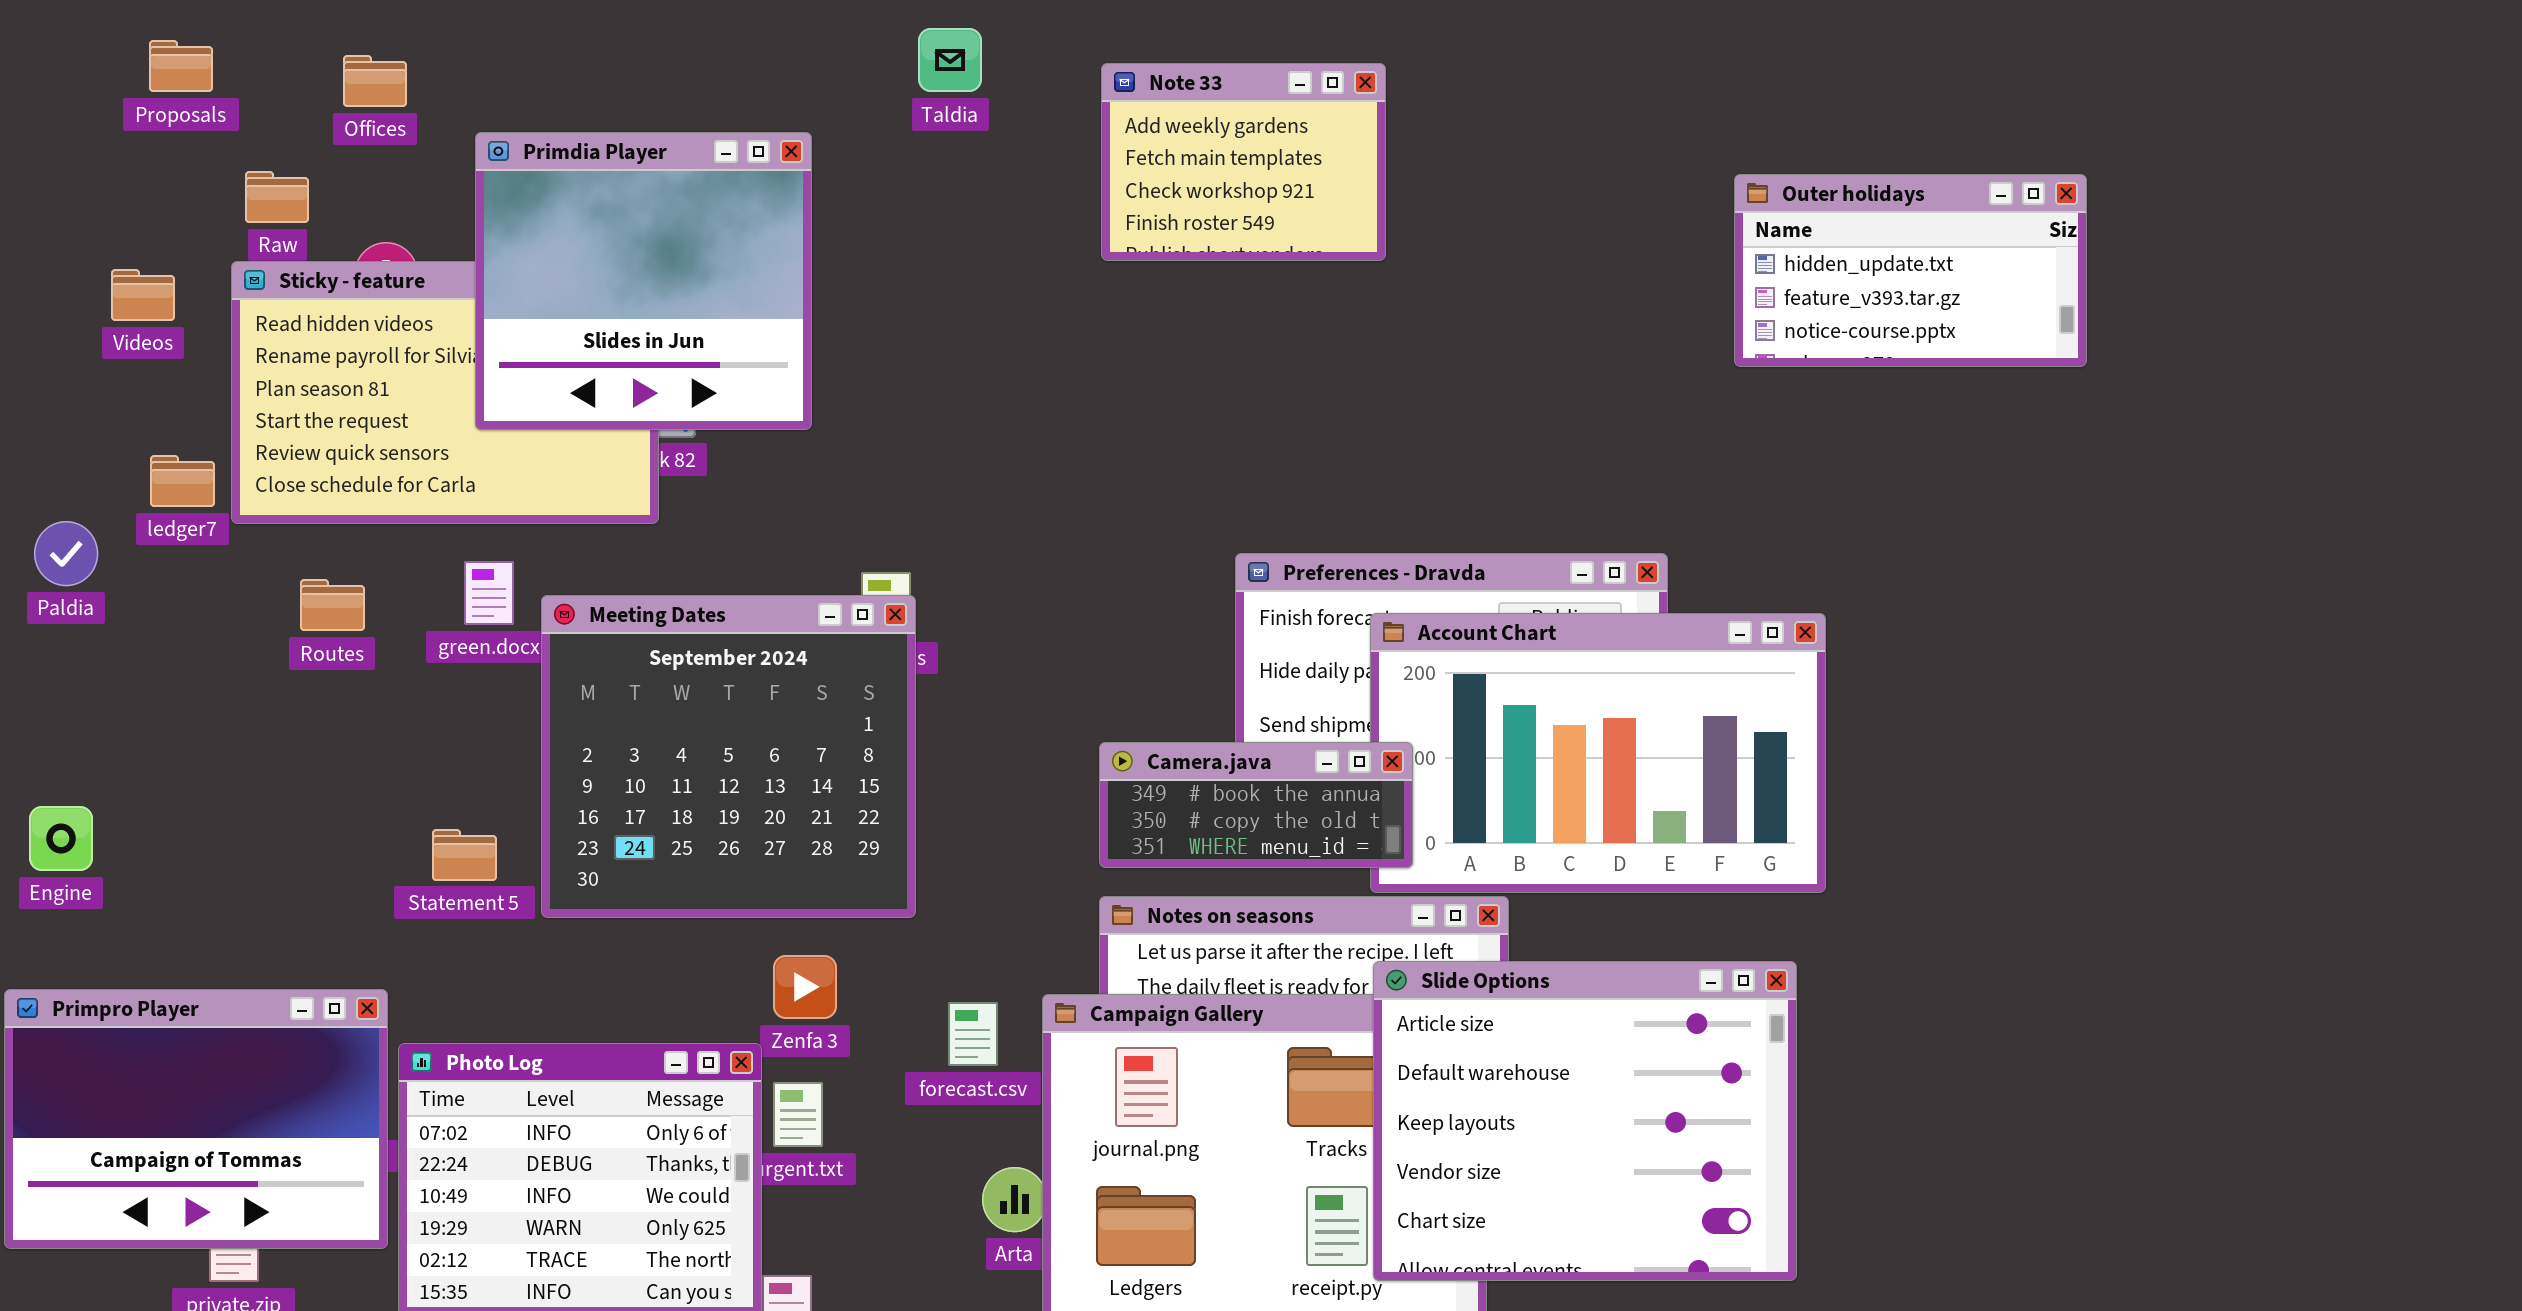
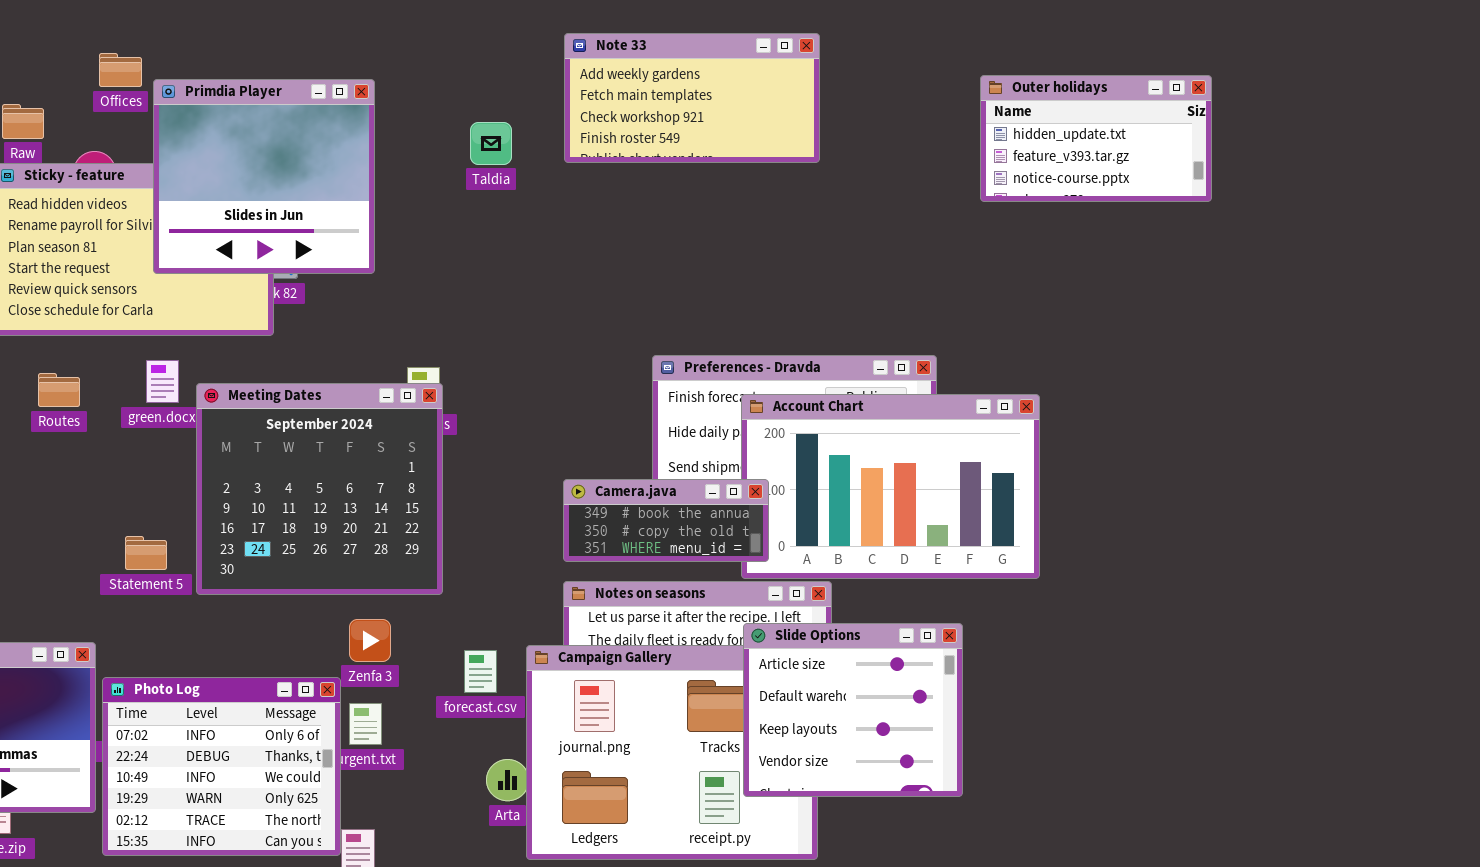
Taldia: [918,28,982,92] -> [470,122,512,165], moved
Offices: [343,55,407,107] -> [99,53,142,87], moved
Note 33: [1101,63,1386,261] -> [564,33,820,163], resized
Outer holidays: [1734,174,2087,367] -> [980,75,1212,202], moved
Slide Options: [1373,961,1797,1281] -> [743,623,963,797], resized

